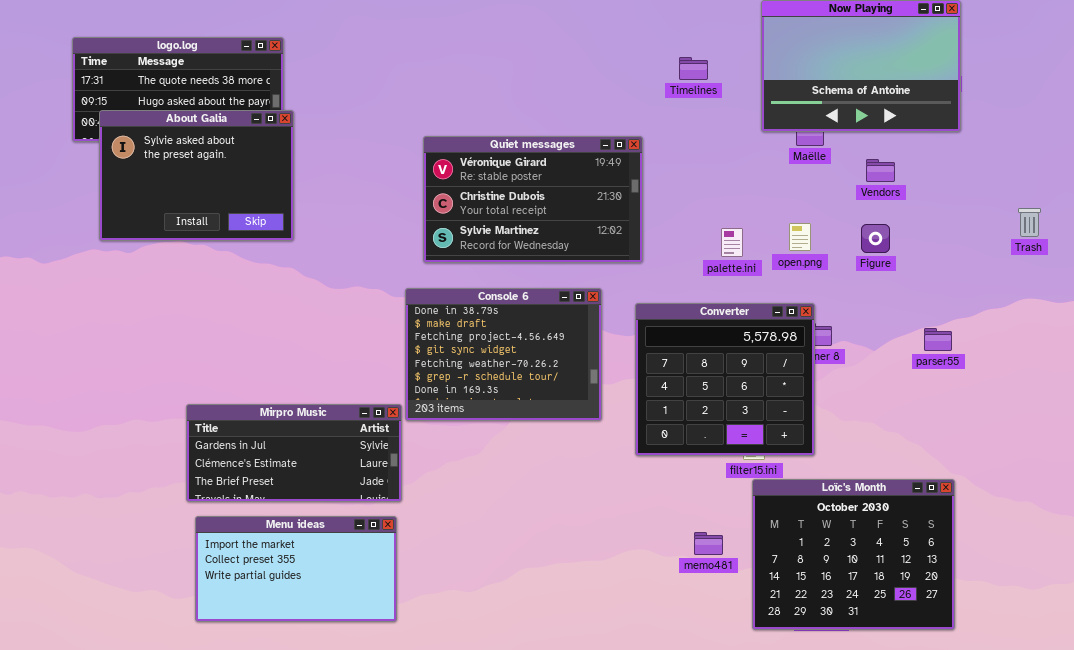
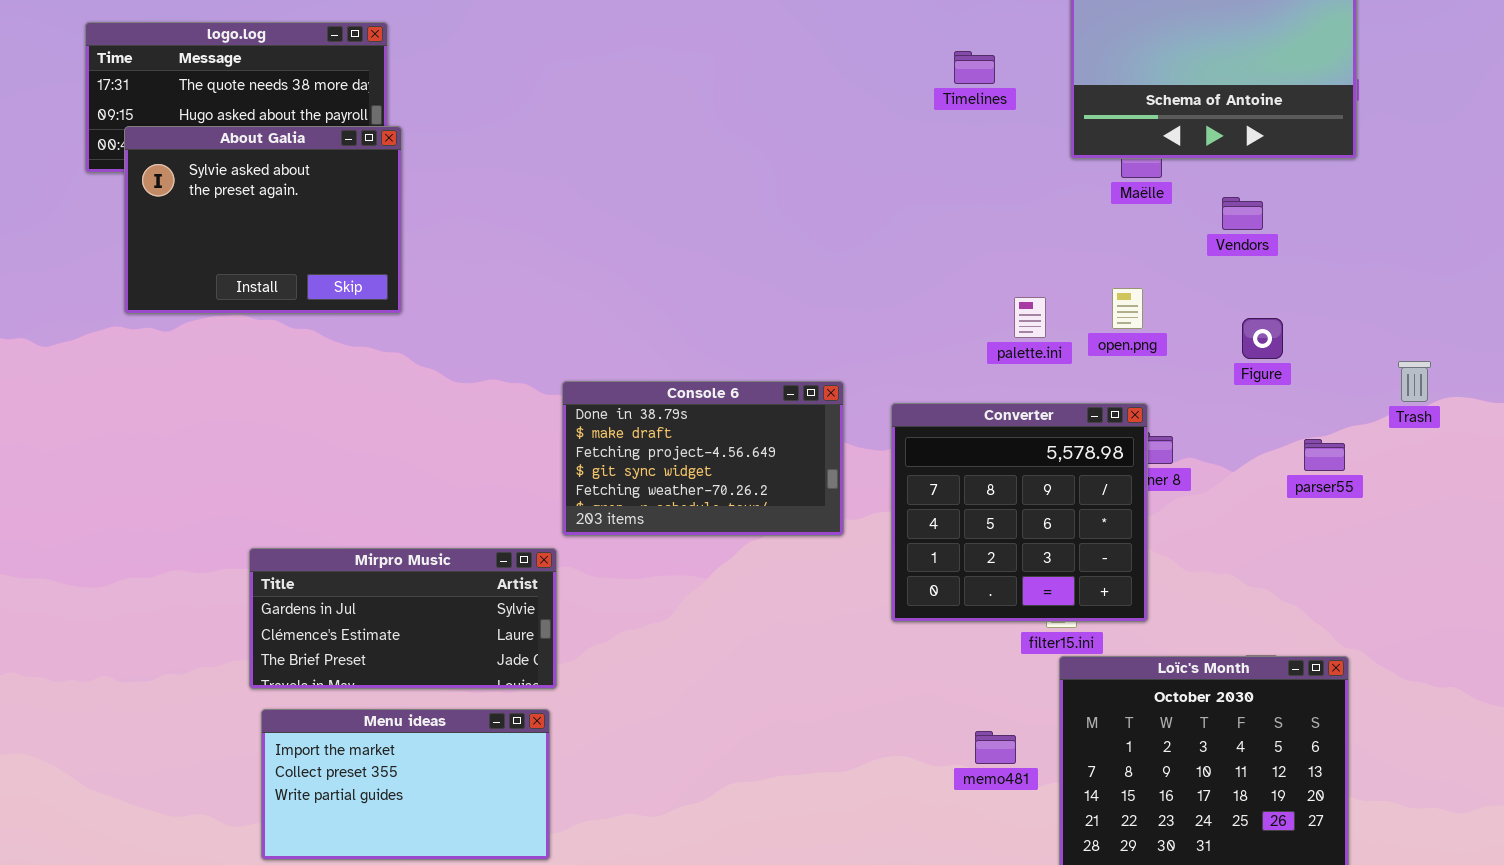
Quiet messages: [423,136,643,263] -> none, closed
Trash: [1018,208,1041,237] -> [1398,361,1431,402], moved
Figure: [861,224,890,253] -> [1242,318,1283,359], moved
Console 6: [405,288,602,421] -> [562,381,844,536], resized

